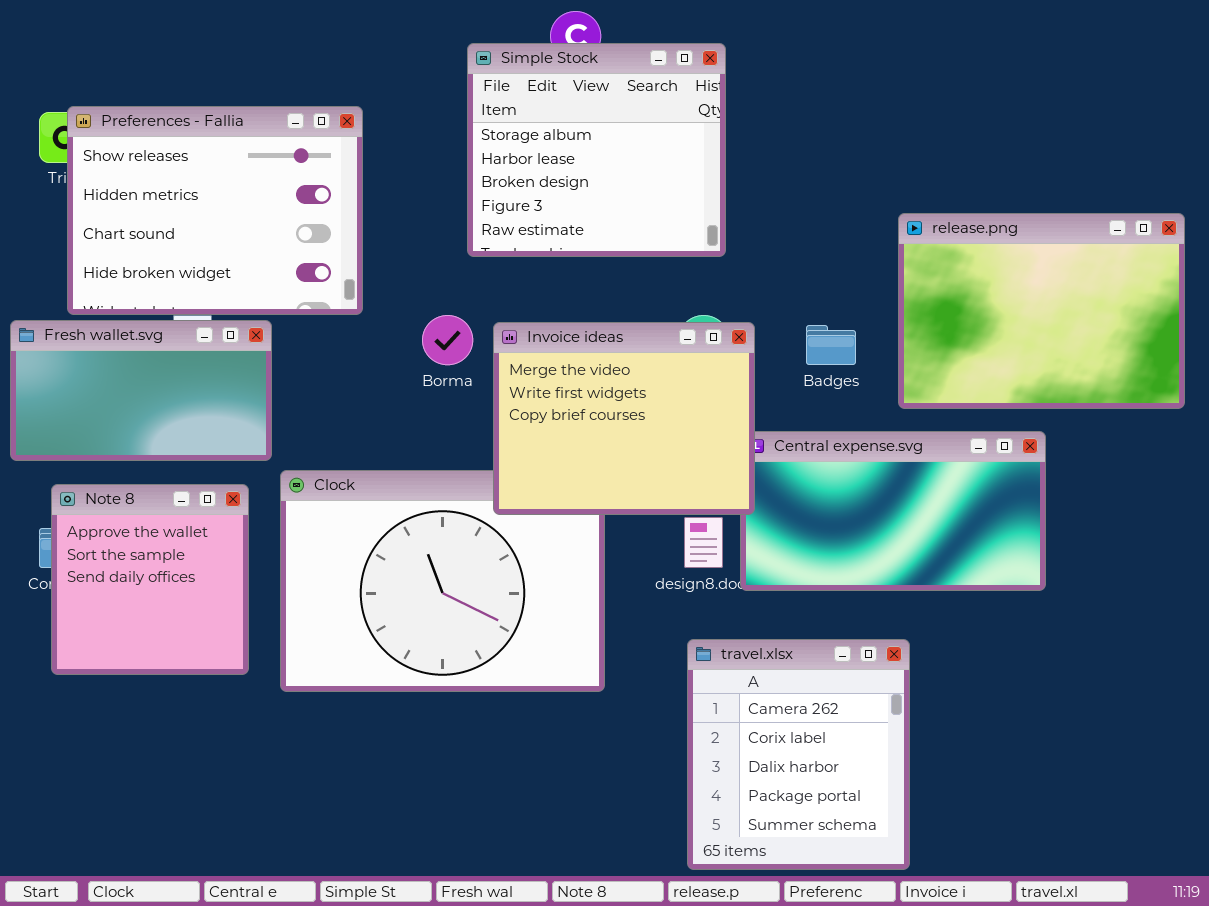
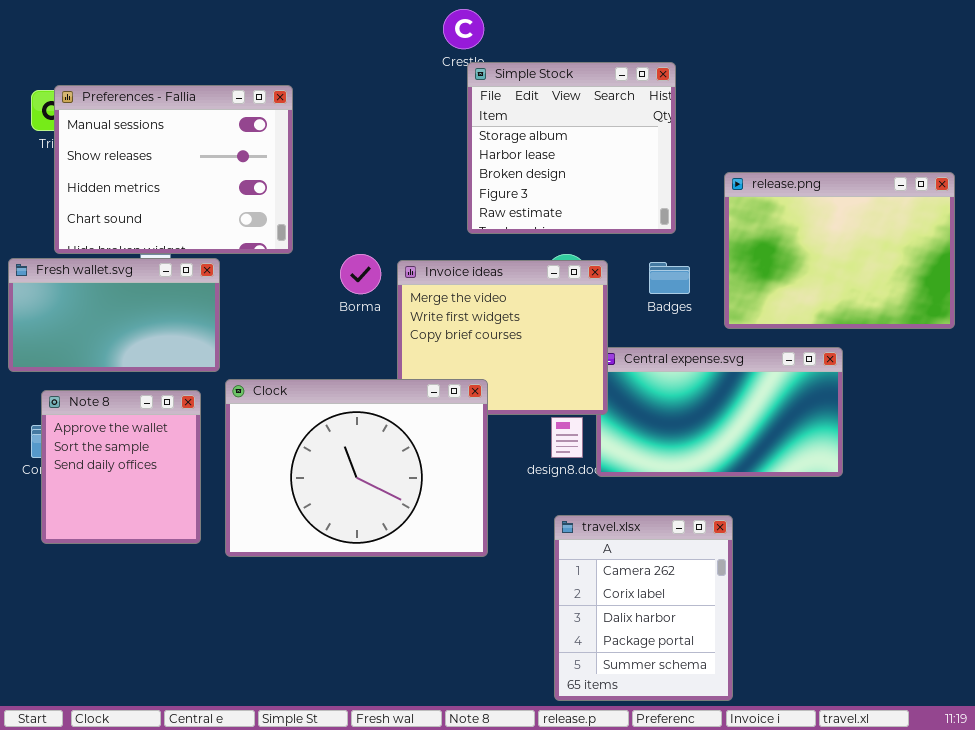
Simple Stock: [467,43,726,257] -> [467,62,676,234], moved
Preferences - Fallia: [67,106,363,315] -> [54,85,293,254], scrolled up 1 row
Clock: [280,470,605,692] -> [225,379,488,557], raised

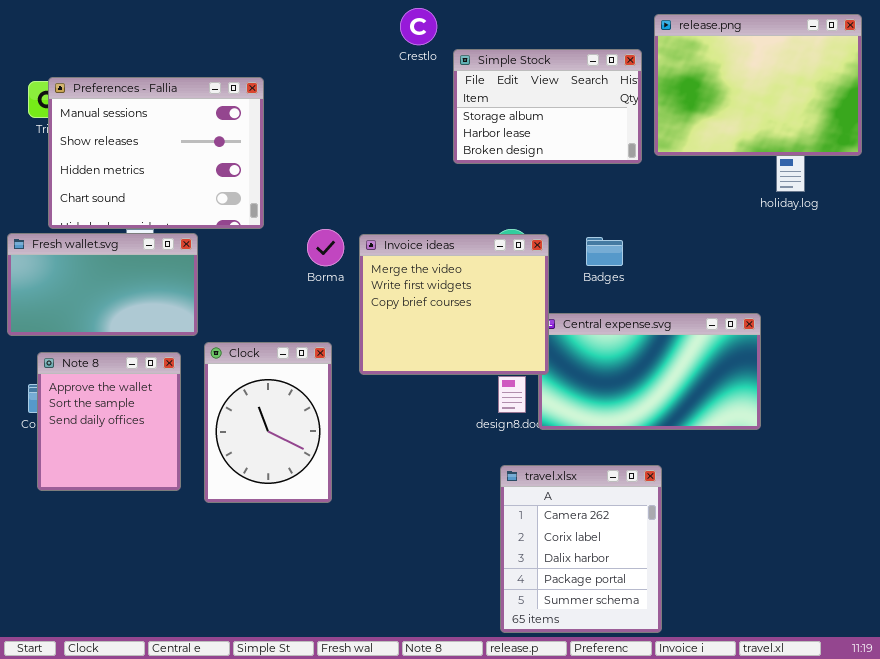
Simple Stock: [467,62,676,234] -> [453,49,642,164], moved, resized
release.png: [724,172,955,329] -> [654,14,862,156], moved
Clock: [225,379,488,557] -> [204,342,332,503], resized

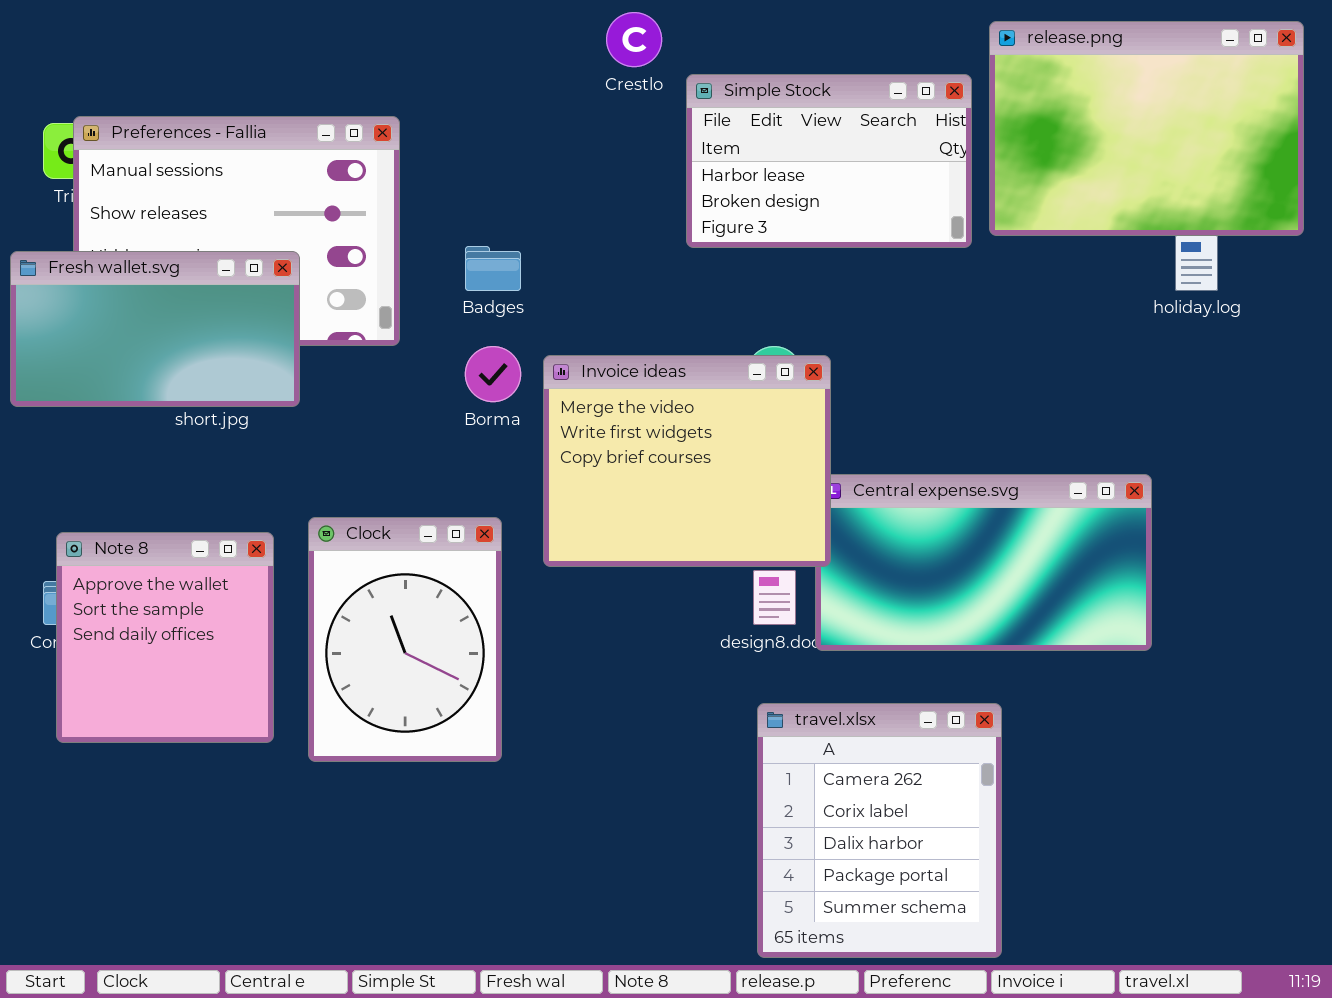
Simple Stock: [453,49,642,164] -> [686,74,972,248], scrolled down 1 row
Fresh wallet.svg: [7,233,198,336] -> [10,251,300,407], moved
Badges: [586,237,623,266] -> [465,246,521,291], moved

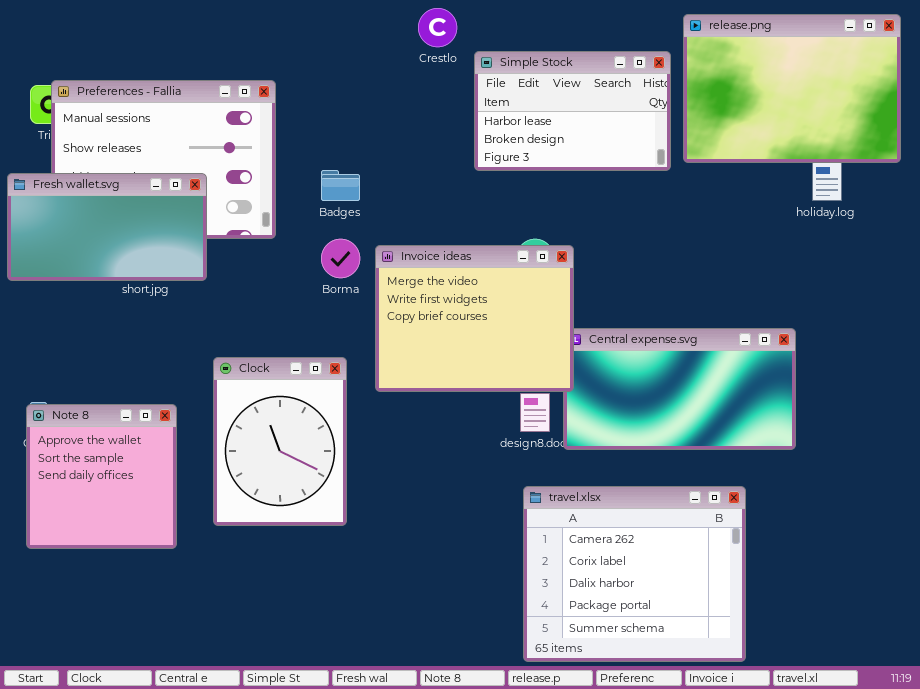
Note 8: [56,532,274,743] -> [26,404,177,549], moved
travel.xlsx: [757,703,1002,958] -> [523,486,746,662], resized

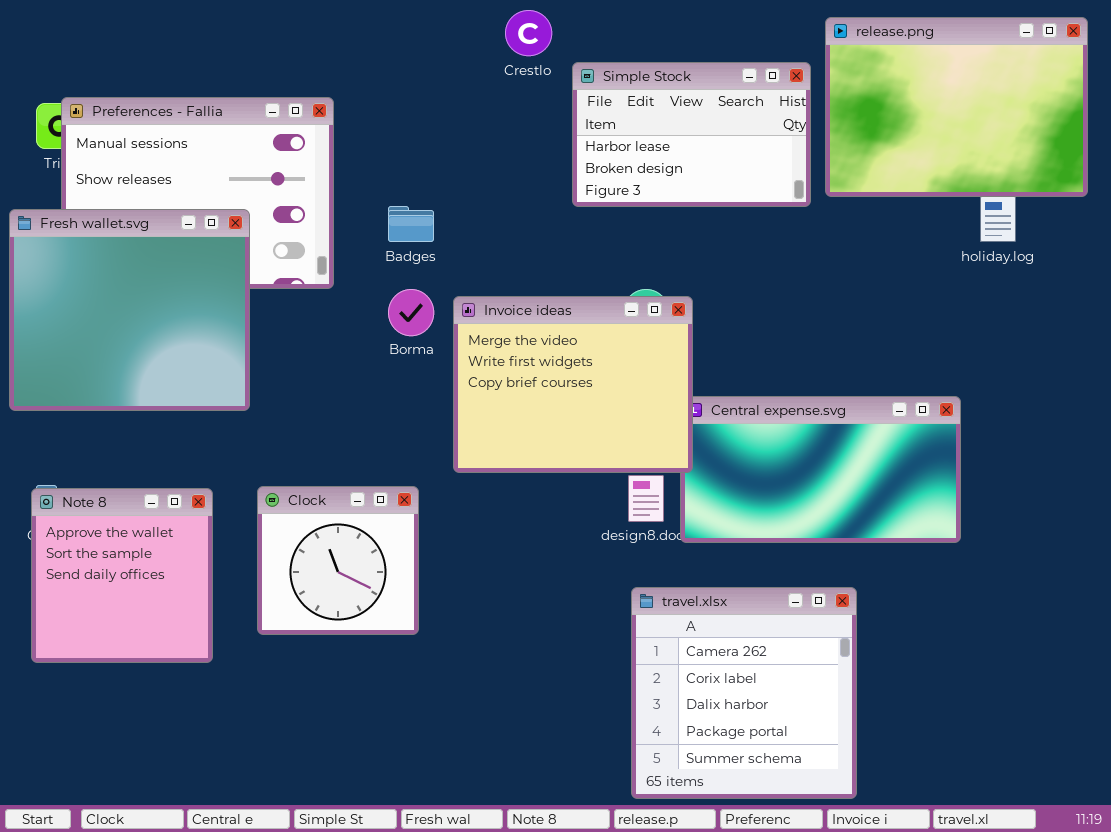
Fresh wallet.svg: [7,173,207,281] -> [9,209,250,411], resized
Clock: [213,357,347,526] -> [257,486,419,635], resized
travel.xlsx: [523,486,746,662] -> [631,587,857,799], resized

